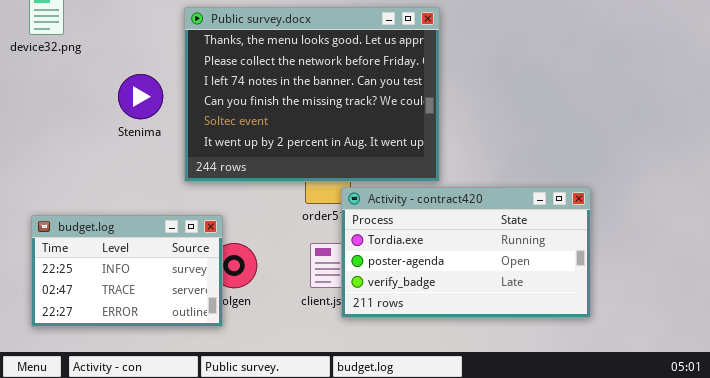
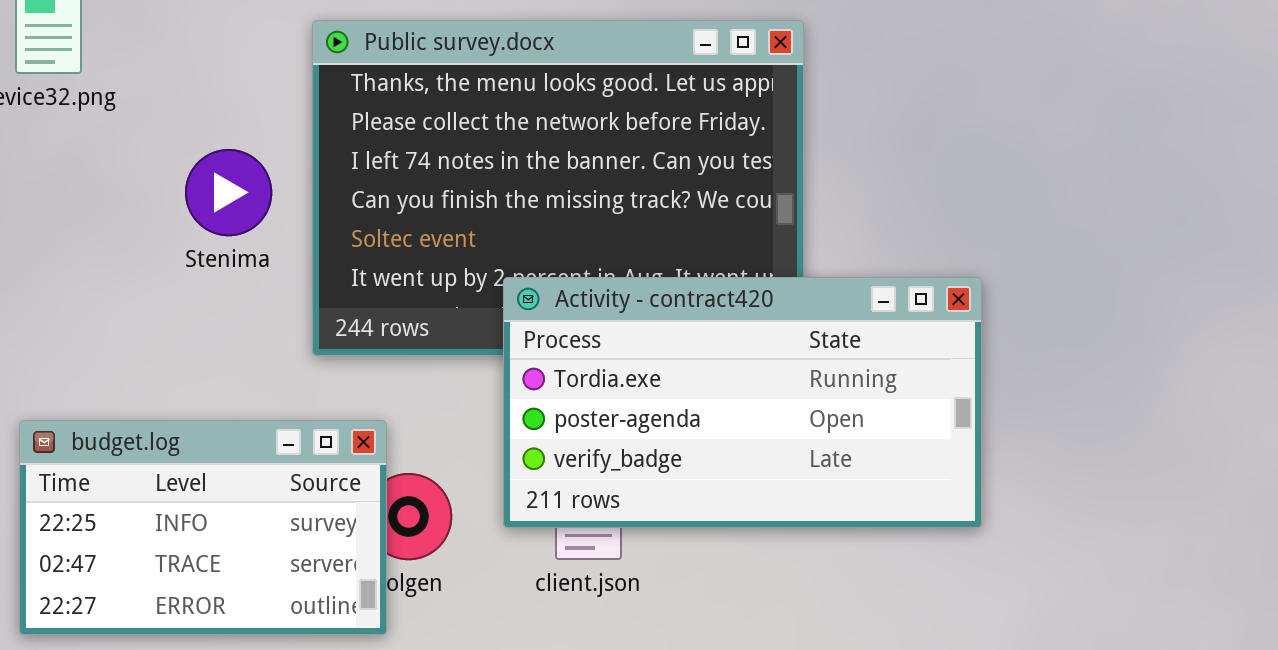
Activity - contract420: [341,187,591,318] -> [503,277,982,528], moved

